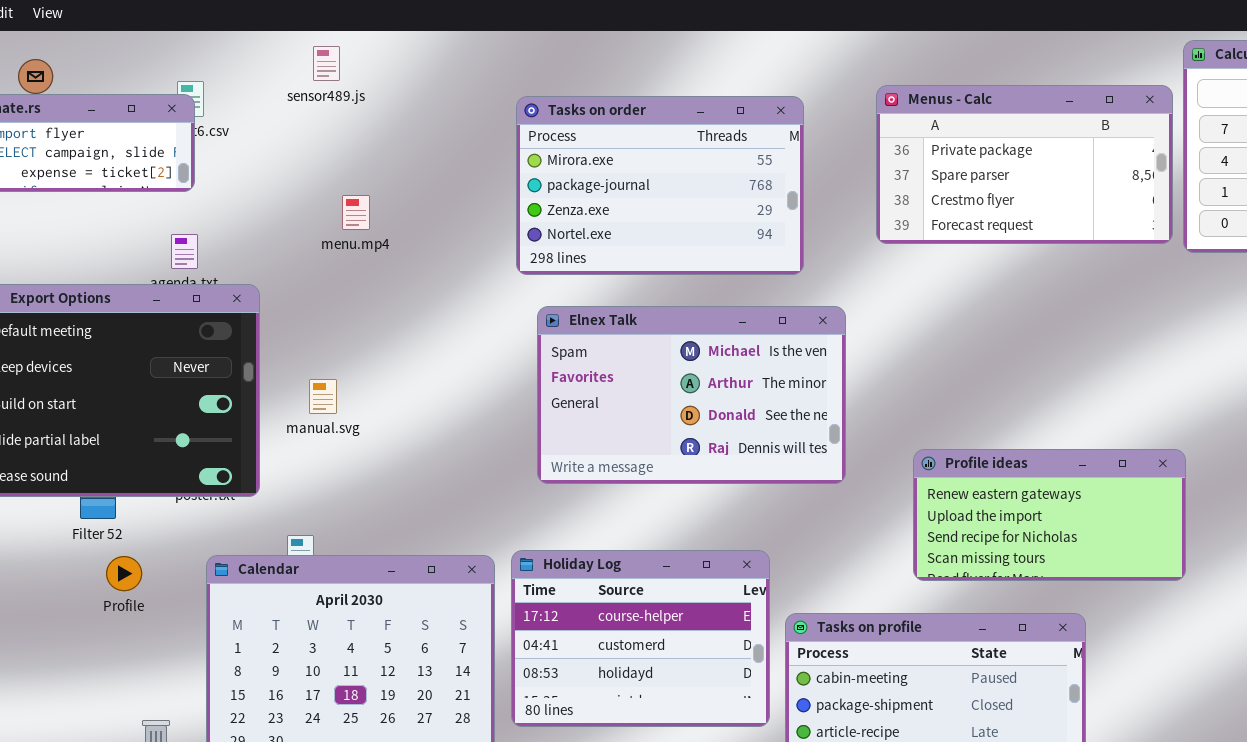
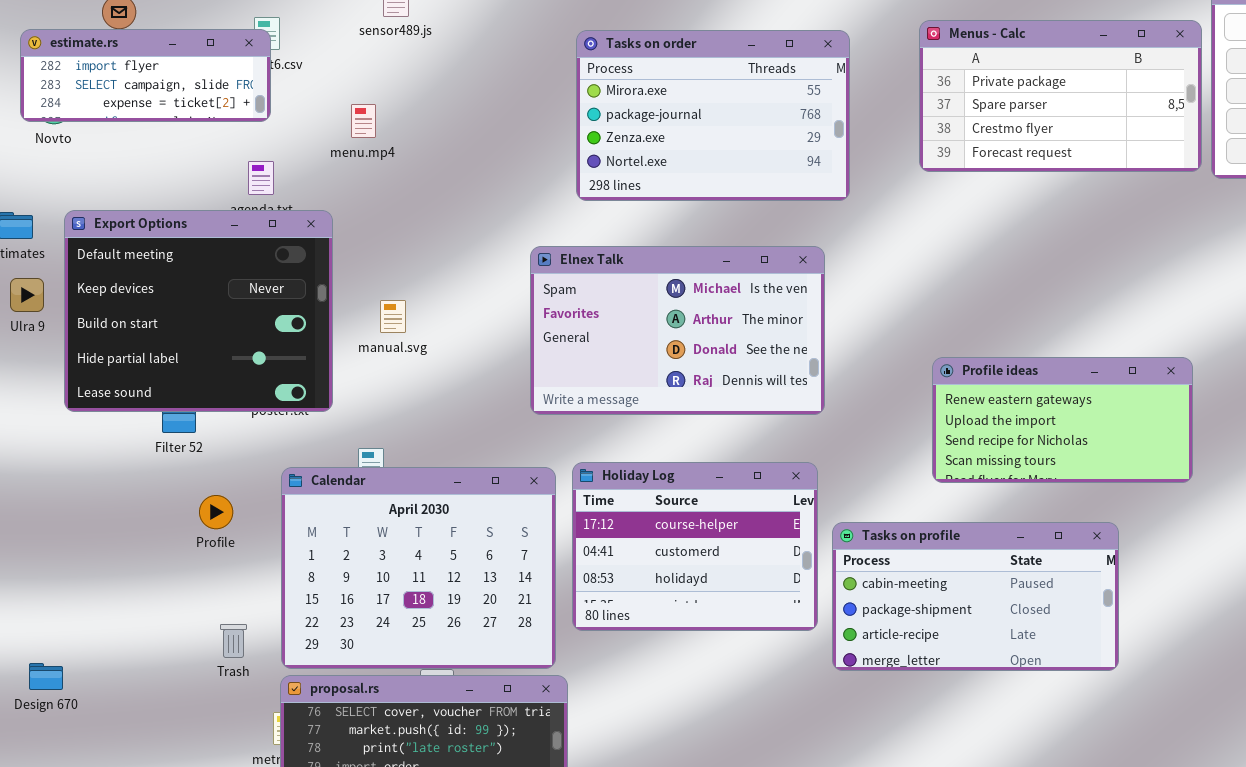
menu.mp4: [342,195,370,230] -> [351,104,376,138], moved
Elnex Talk: [537,306,846,484] -> [530,246,825,415], moved
Profile ideas: [913,449,1186,581] -> [932,357,1193,483], moved
Profile: [106,556,142,591] -> [199,495,233,529], moved

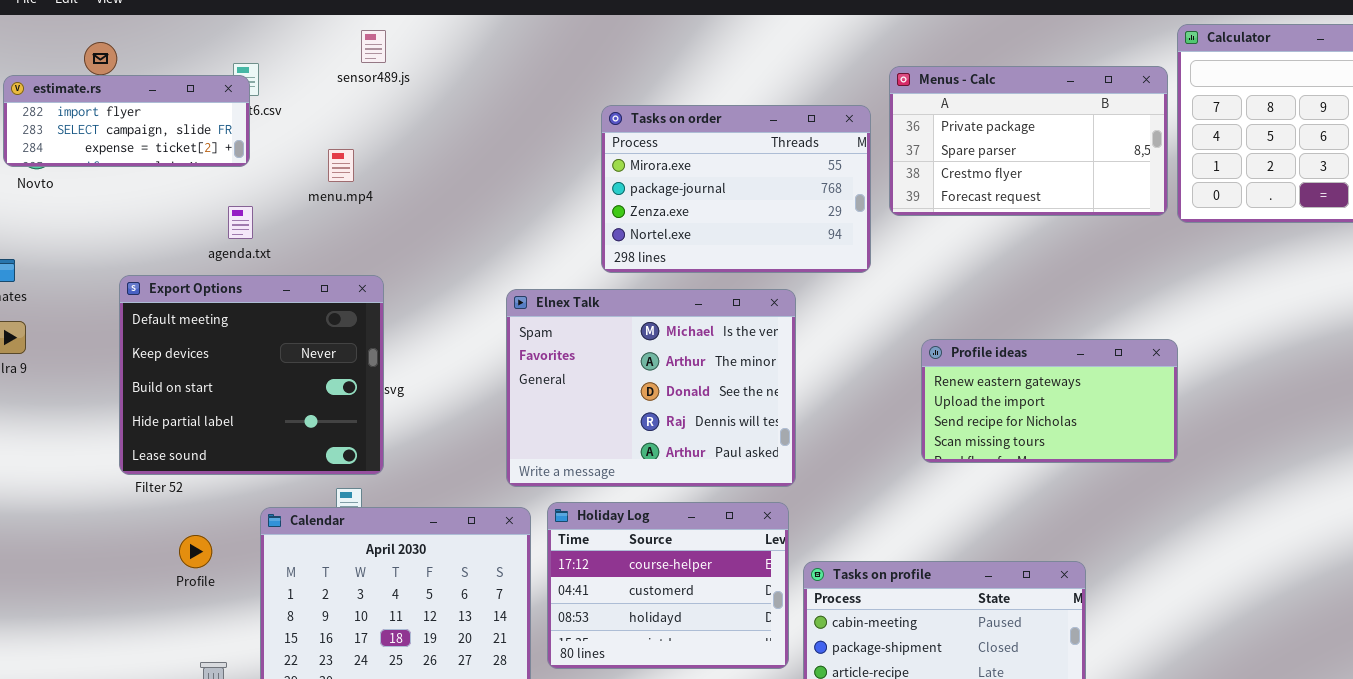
Tasks on order: [576,30,850,201] -> [601,105,871,273], moved
Export Options: [64,210,333,412] -> [119,275,384,475], moved
Elnex Talk: [530,246,825,415] -> [506,289,796,487], resized
Profile ideas: [932,357,1193,483] -> [921,339,1178,463], moved

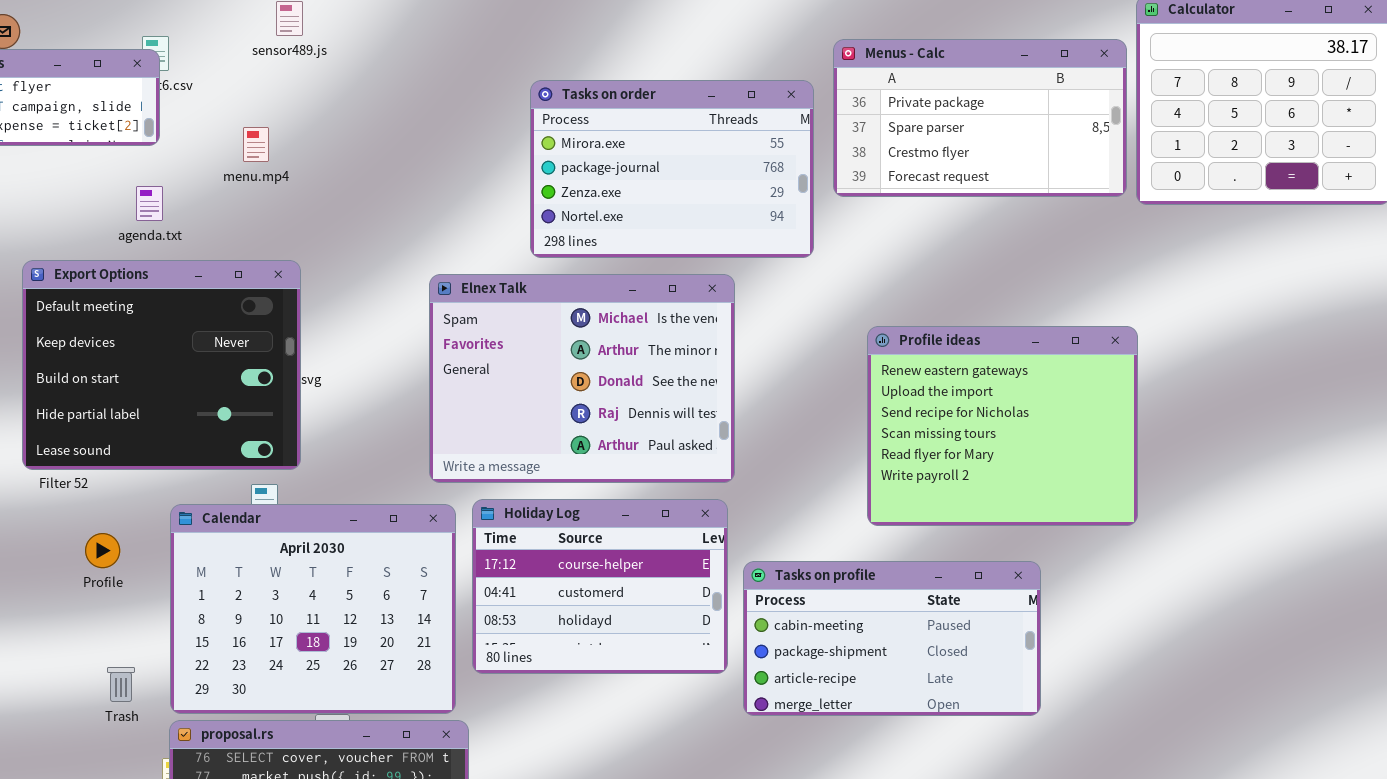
Profile ideas: [921,339,1178,463] -> [867,326,1138,526], resized

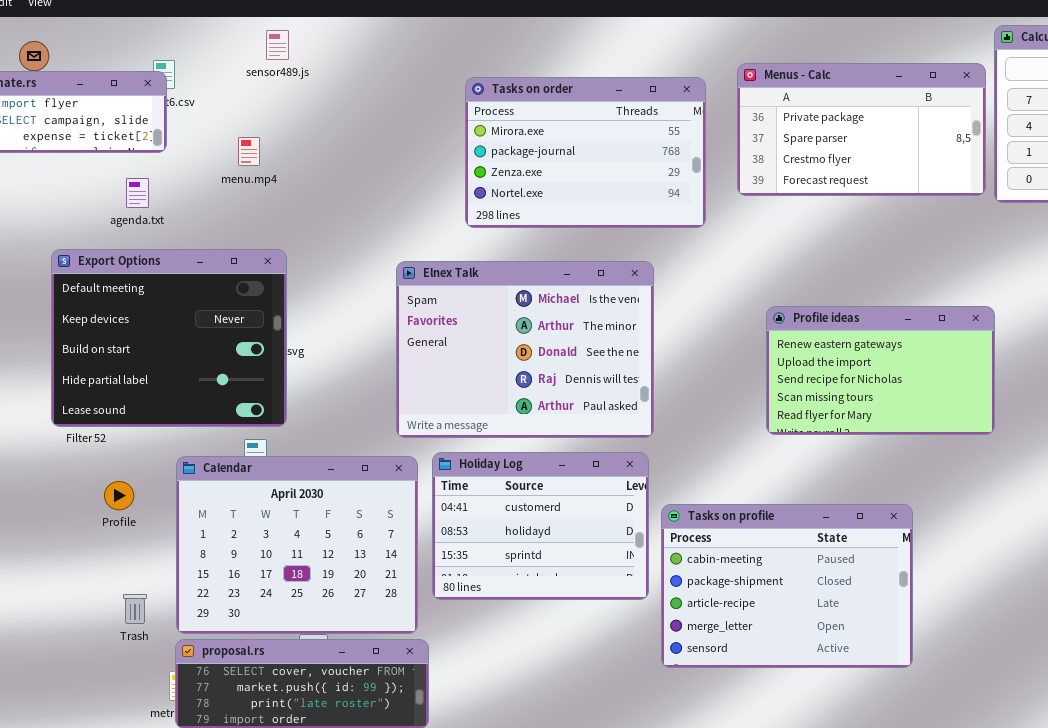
Tasks on order: [530,80,814,258] -> [465,77,706,228], moved
agenda.txt: [136,186,163,221] -> [126,178,149,208], moved
Profile ideas: [867,326,1138,526] -> [766,306,995,435], resized
Holiday Log: [472,499,728,674] -> [432,452,649,600], scrolled down 1 row
Tasks on profile: [743,561,1041,716] -> [661,504,913,668], resized

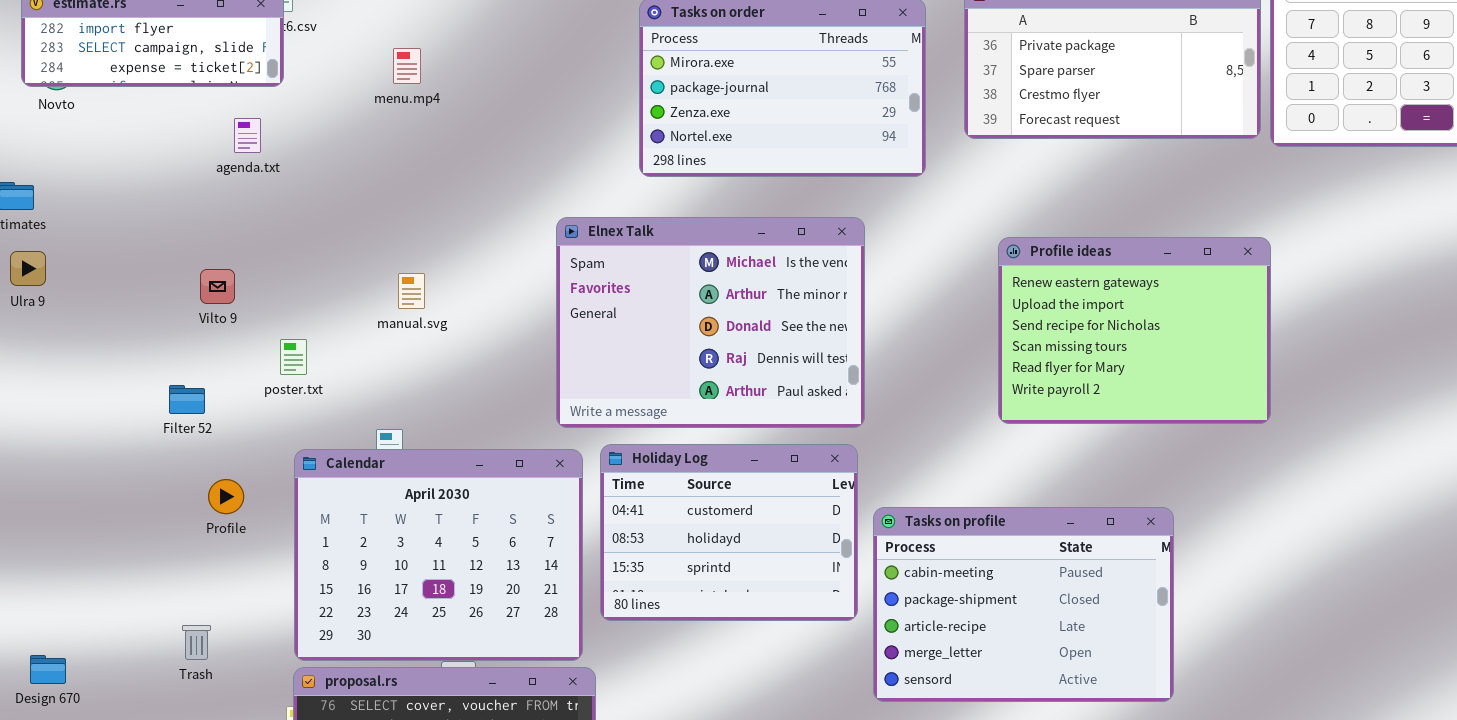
menu.mp4: [238,137,260,166] -> [393,48,421,84], moved
Export Options: [51,249,287,427] -> none, closed
Profile ideas: [766,306,995,435] -> [998,237,1271,424], resized
Trash: [123,594,147,624] -> [182,625,211,660], moved

